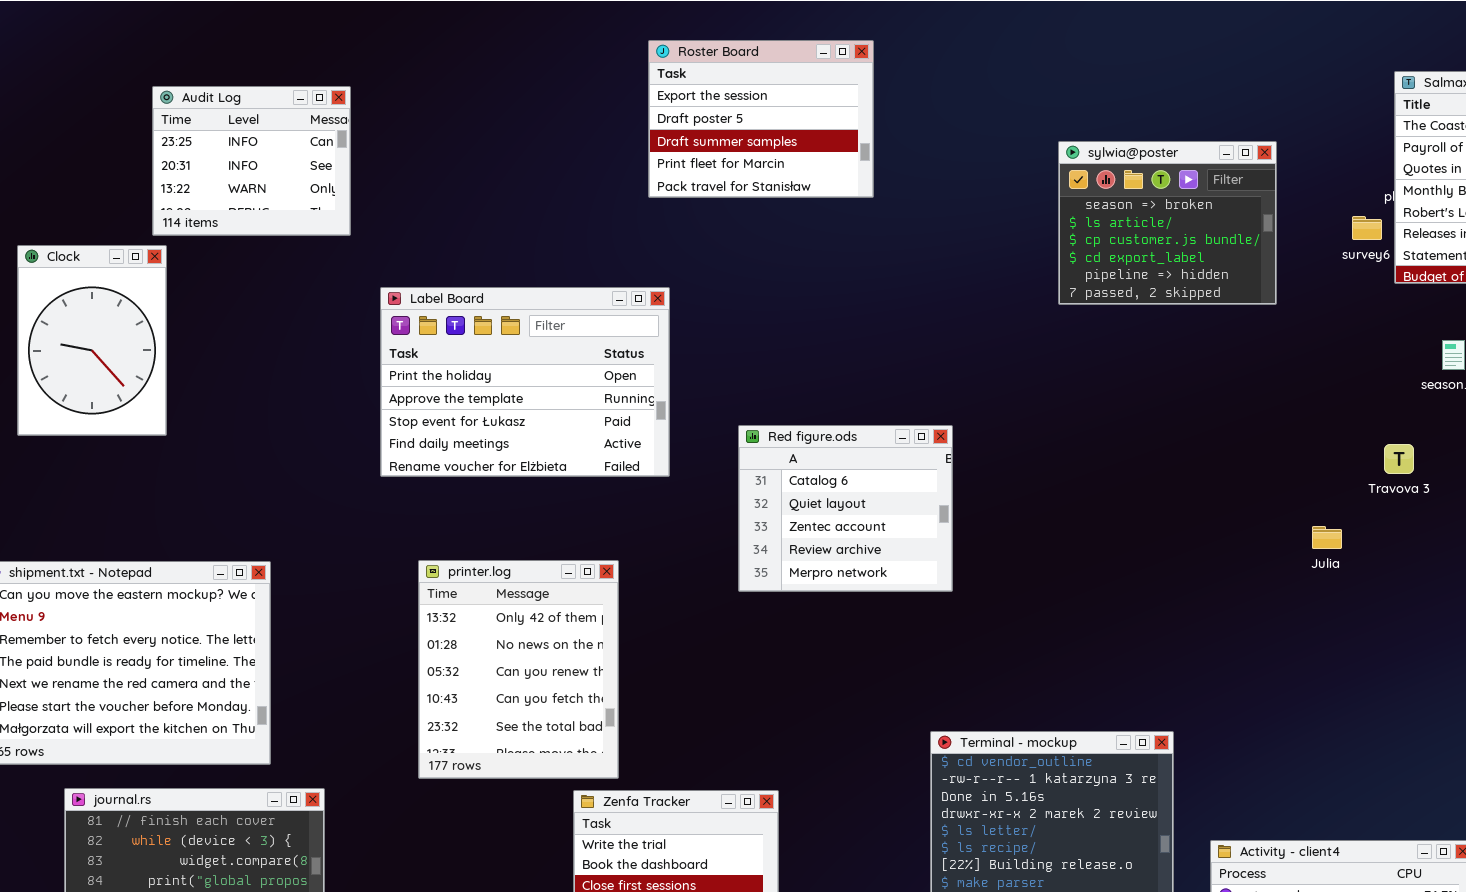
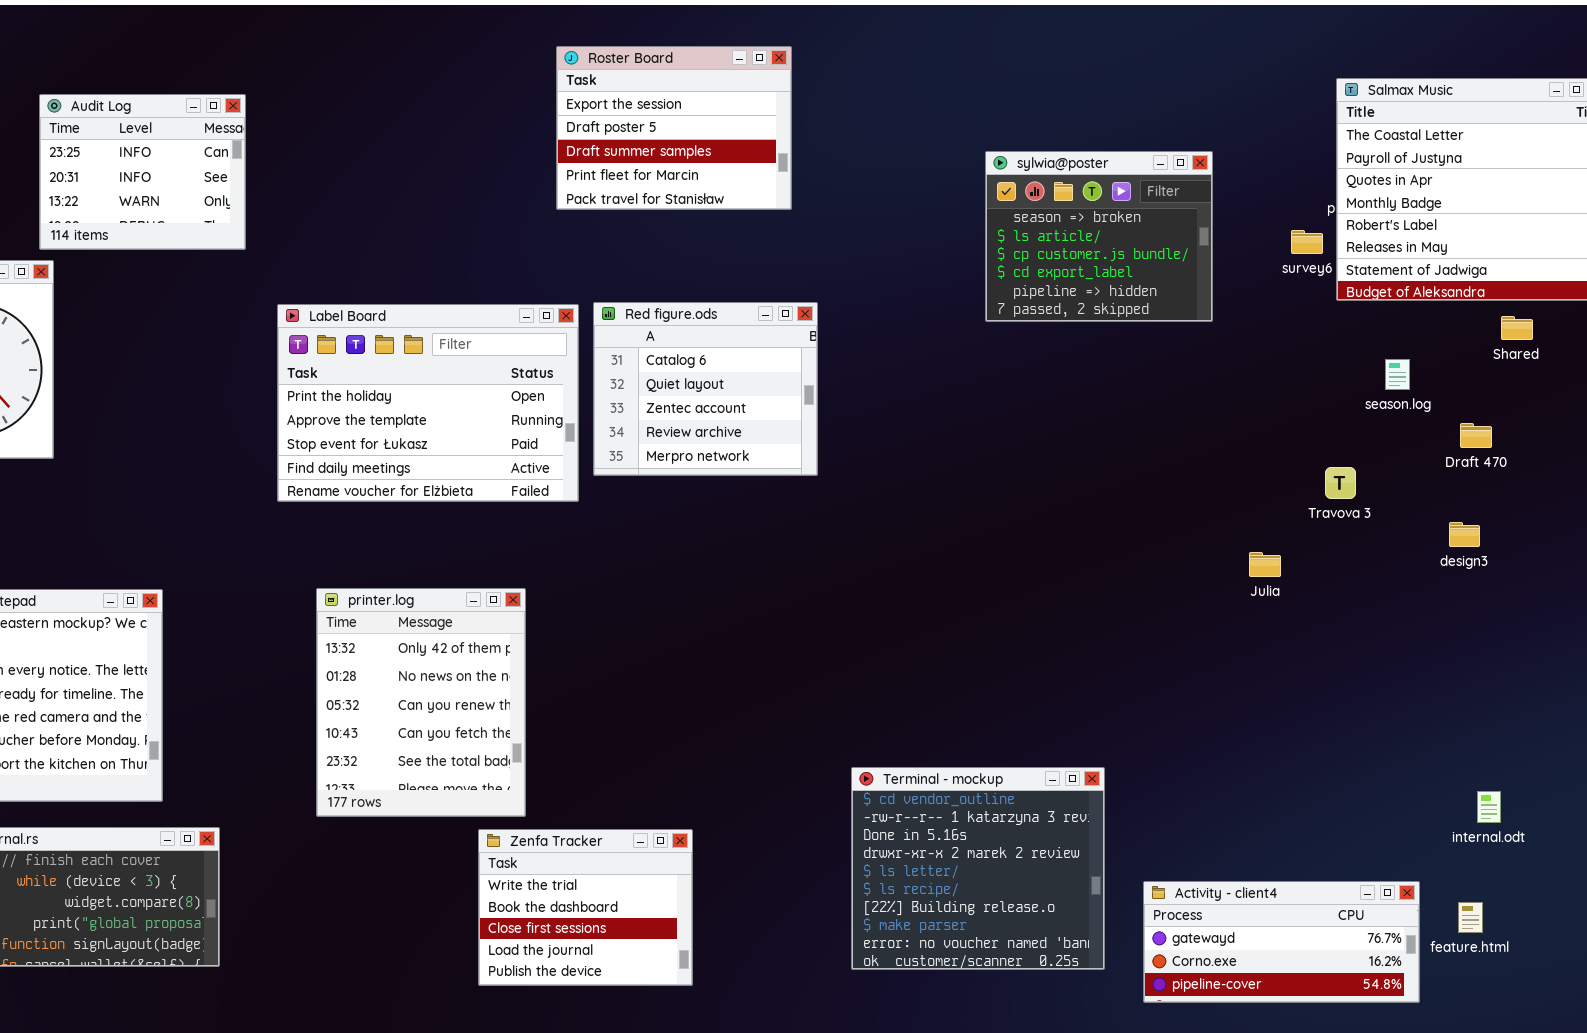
Red figure.ods: [738,425,953,592] -> [593,302,818,476], moved

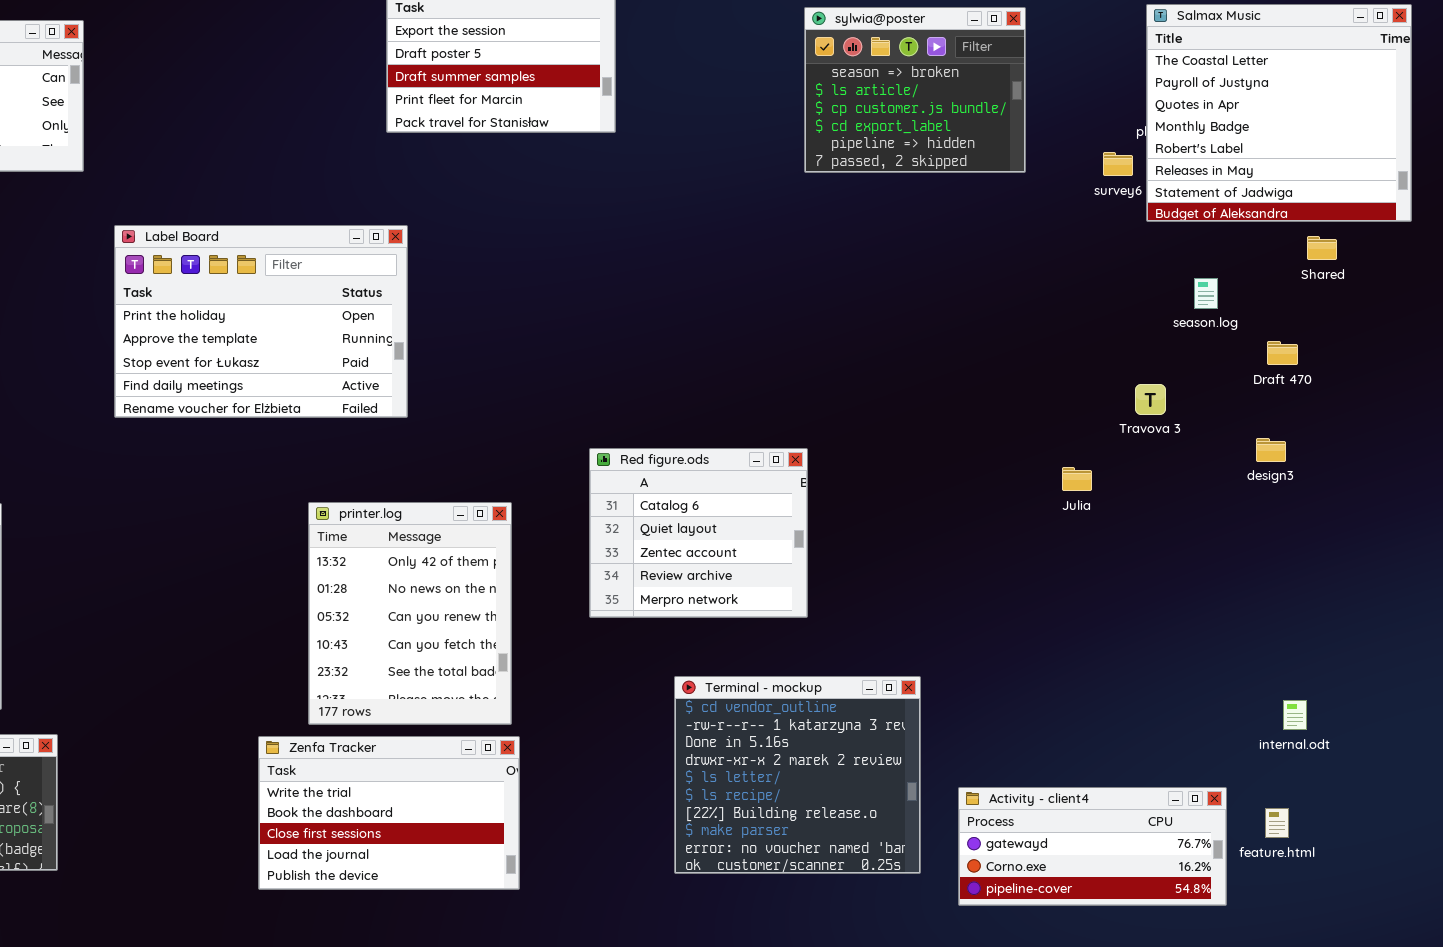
sylwia@poster: [985,151,1213,322] -> [804,7,1026,173], moved
Red figure.ods: [593,302,818,476] -> [589,448,808,618], moved
printer.log: [316,588,526,817] -> [308,502,512,725], moved
Zenfa Tracker: [478,829,693,986] -> [258,736,520,890], resized

